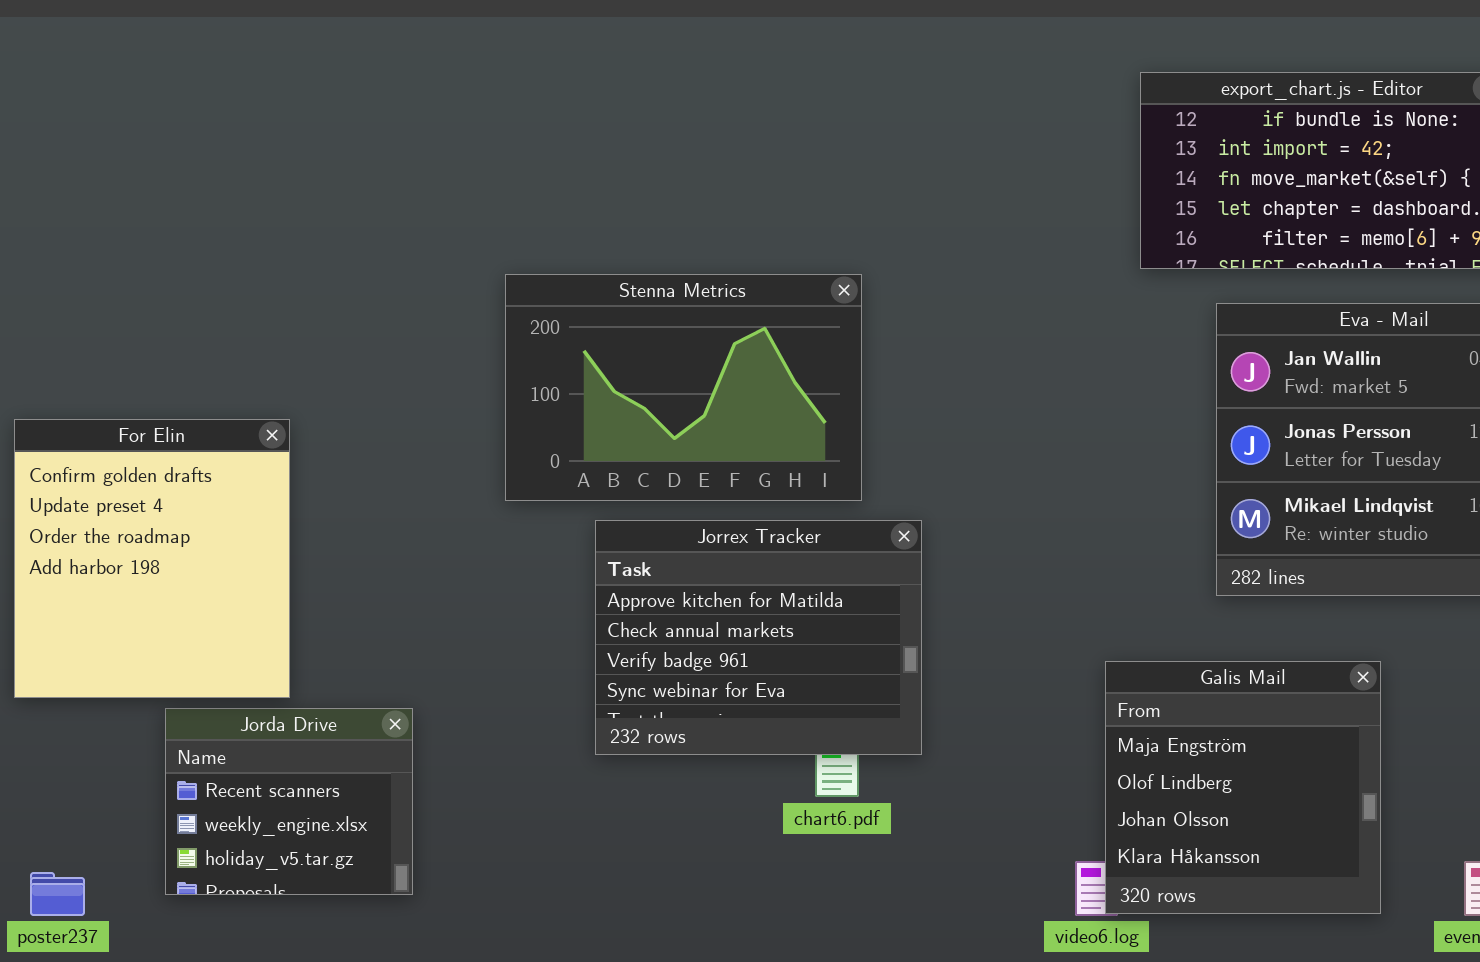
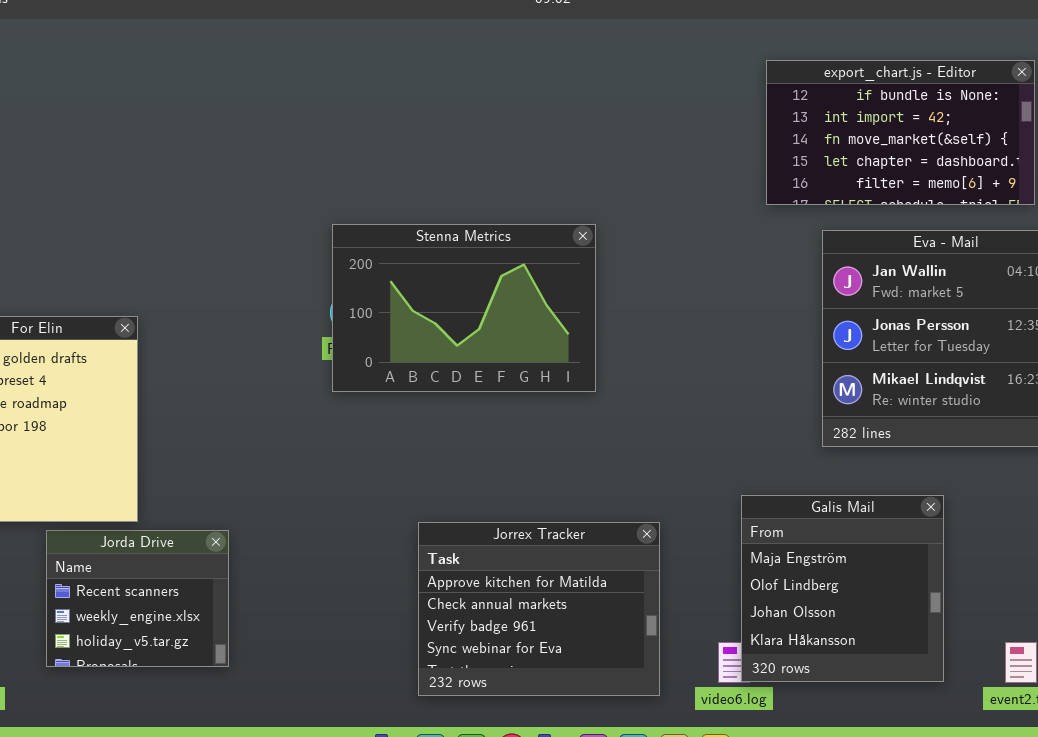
Stenna Metrics: [505,274,862,501] -> [332,224,596,392], moved
Jorrex Tracker: [595,520,922,755] -> [418,522,660,696], moved

